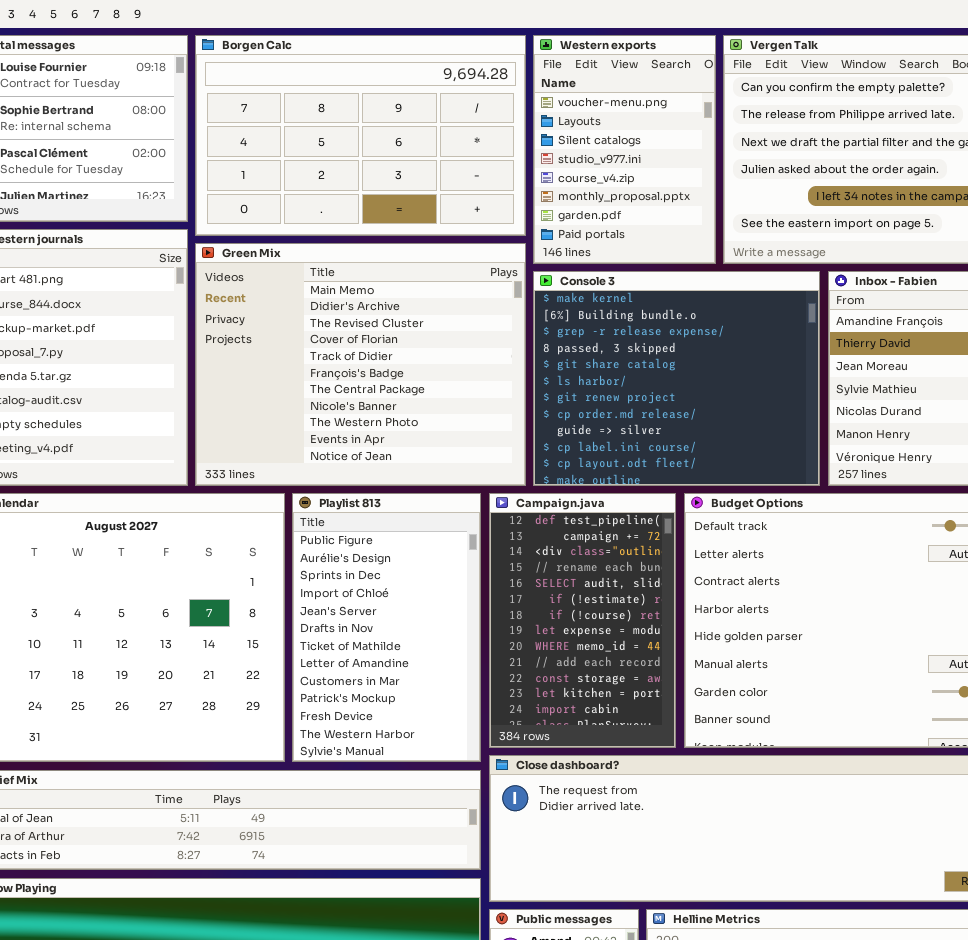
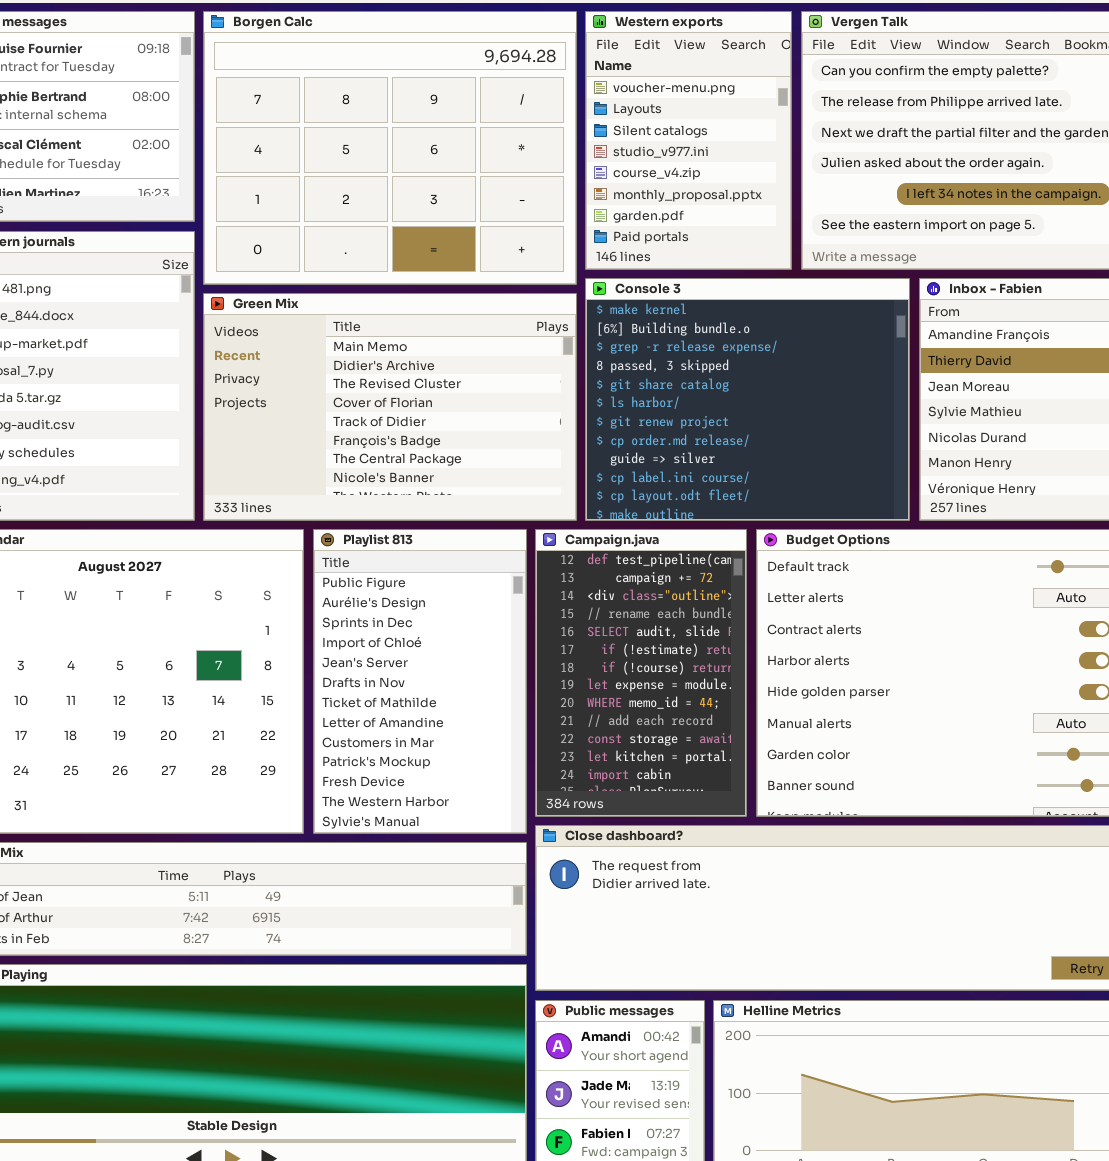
Borgen Calc: [195,35,526,236] -> [203,11,577,285], resized
Green Mix: [195,243,526,486] -> [203,293,577,521], resized

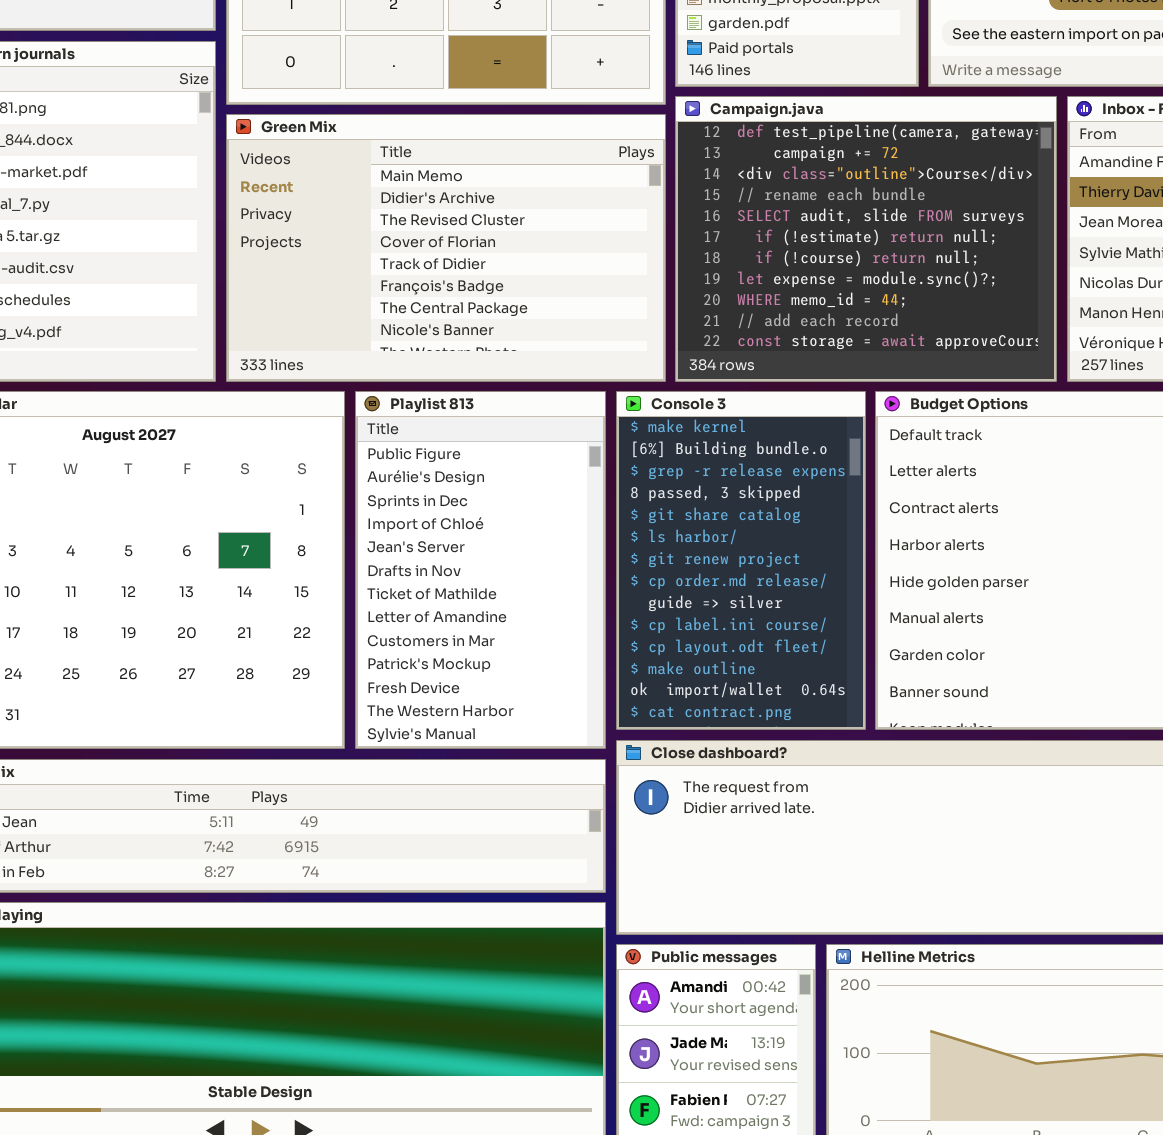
Console 3: [585,278,910,521] -> [616,391,866,730], moved, resized
Campaign.java: [535,529,747,817] -> [675,96,1057,382], moved, resized

